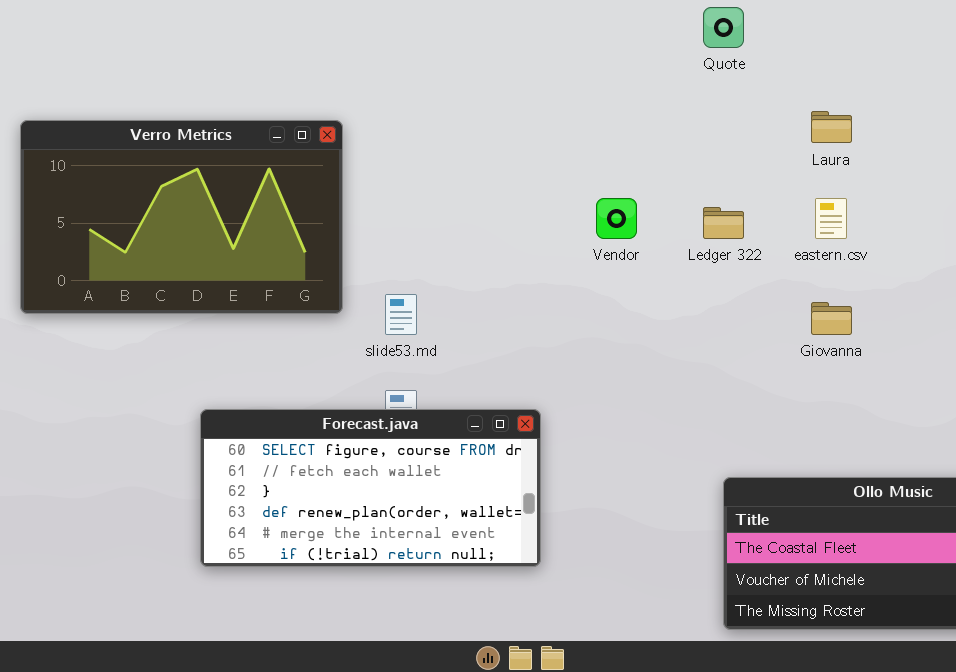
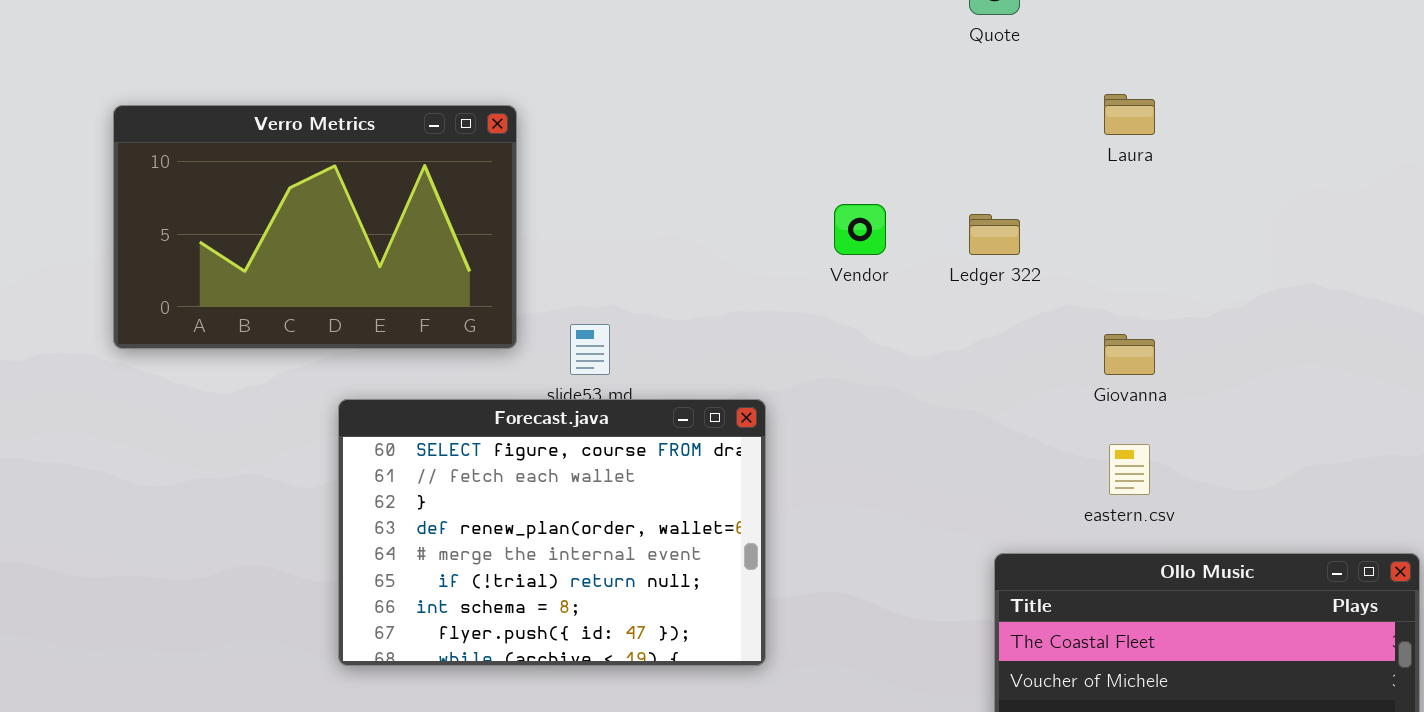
eastern.csv: [815,198,847,239] -> [1109,444,1150,495], moved
Forecast.java: [200,409,541,567] -> [338,399,766,666], resized

